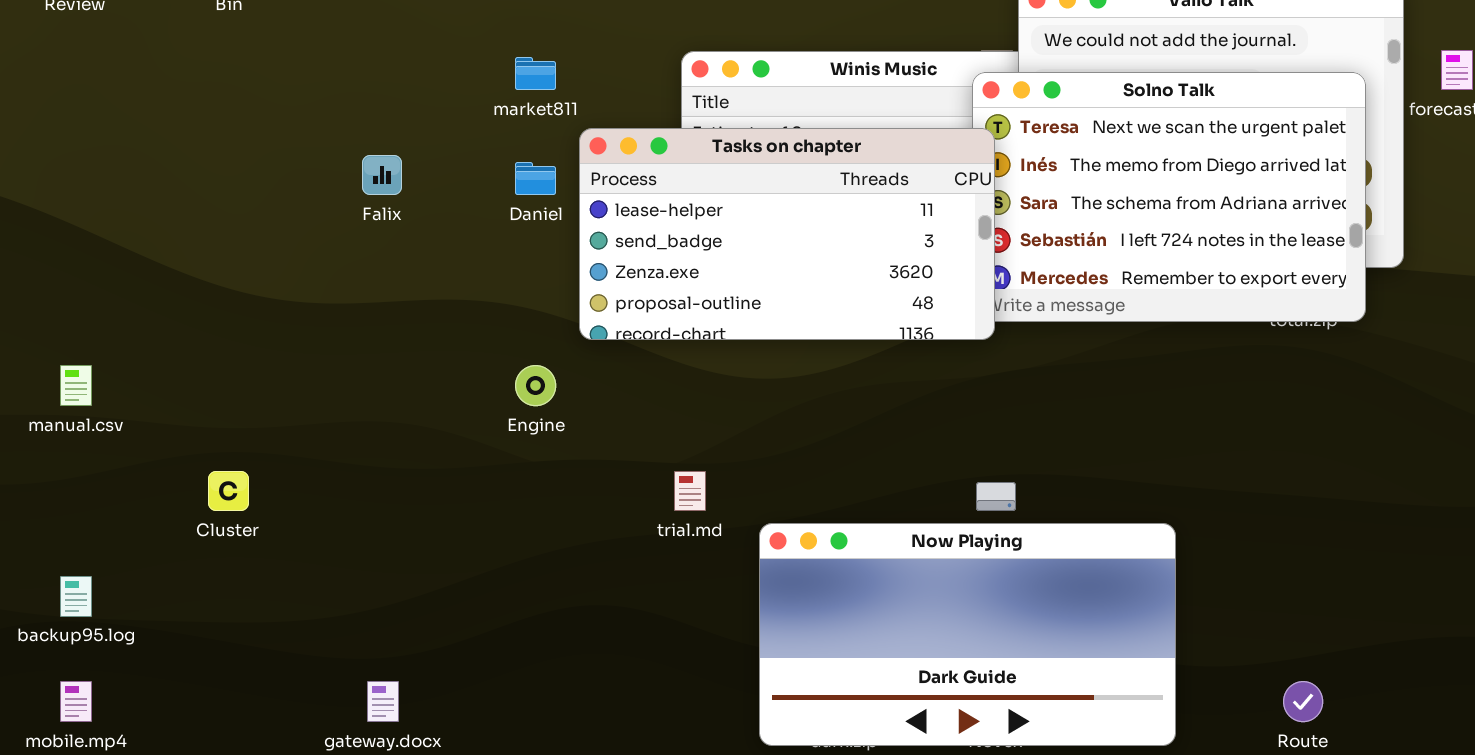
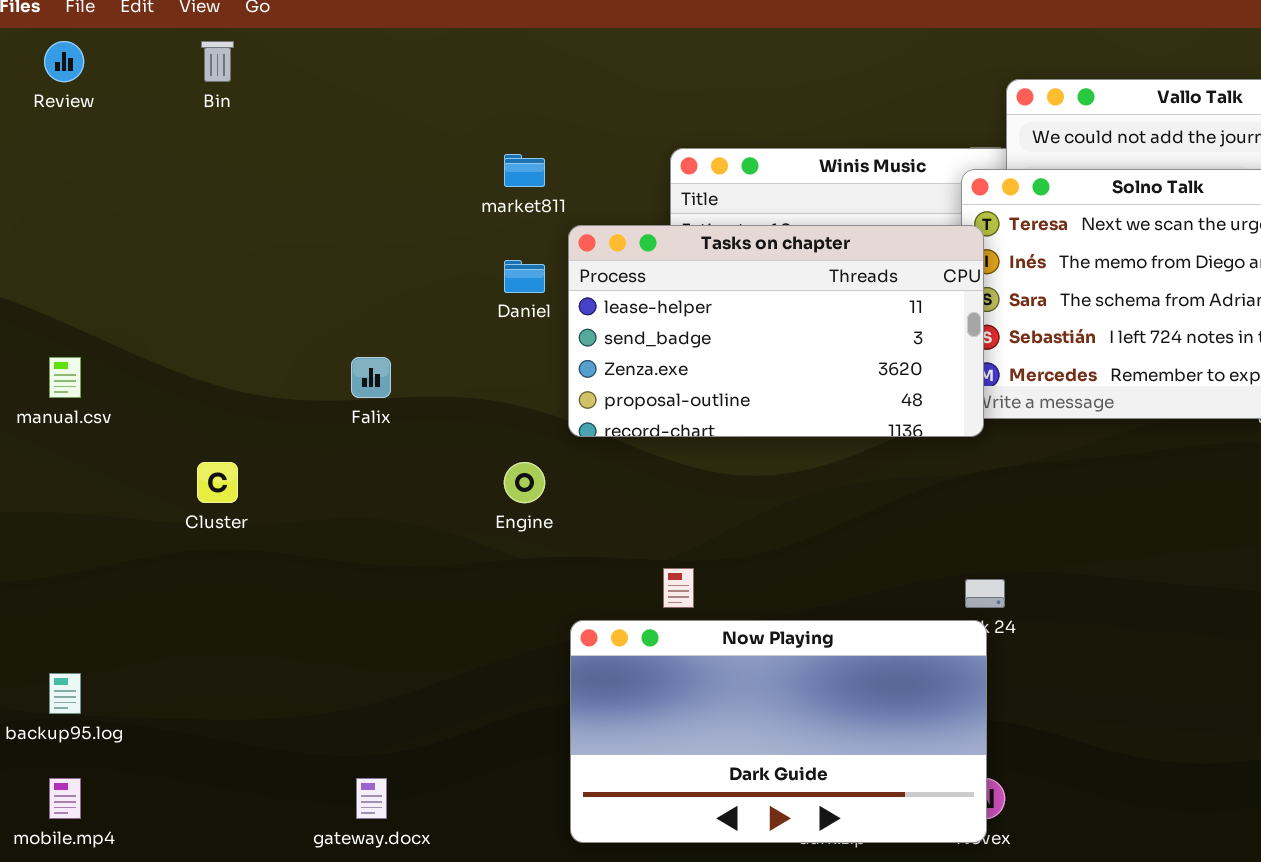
Falix: [362,155,402,195] -> [351,357,391,398], moved
manual.csv: [60,365,92,406] -> [49,357,81,398], moved
Cluster: [208,471,249,511] -> [197,462,238,503], moved
Now Playing: [759,523,1176,746] -> [570,620,987,843], moved

